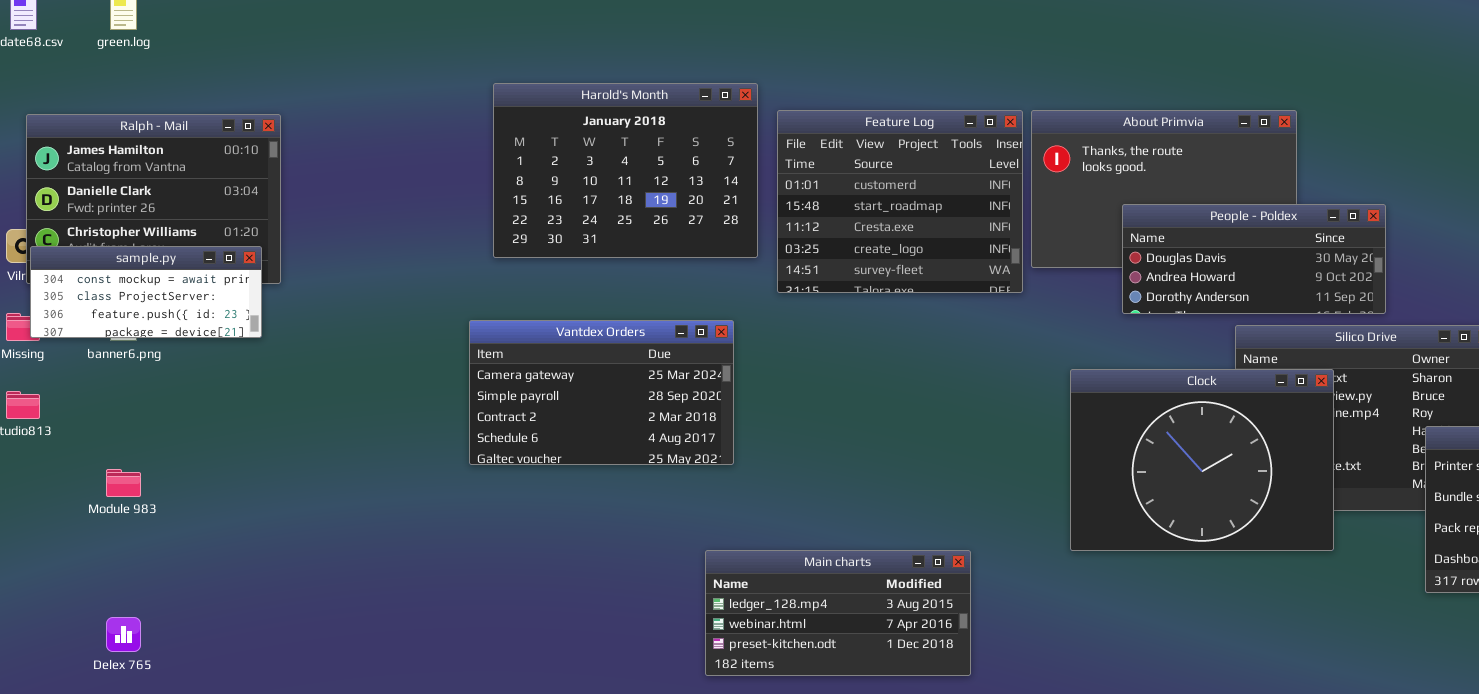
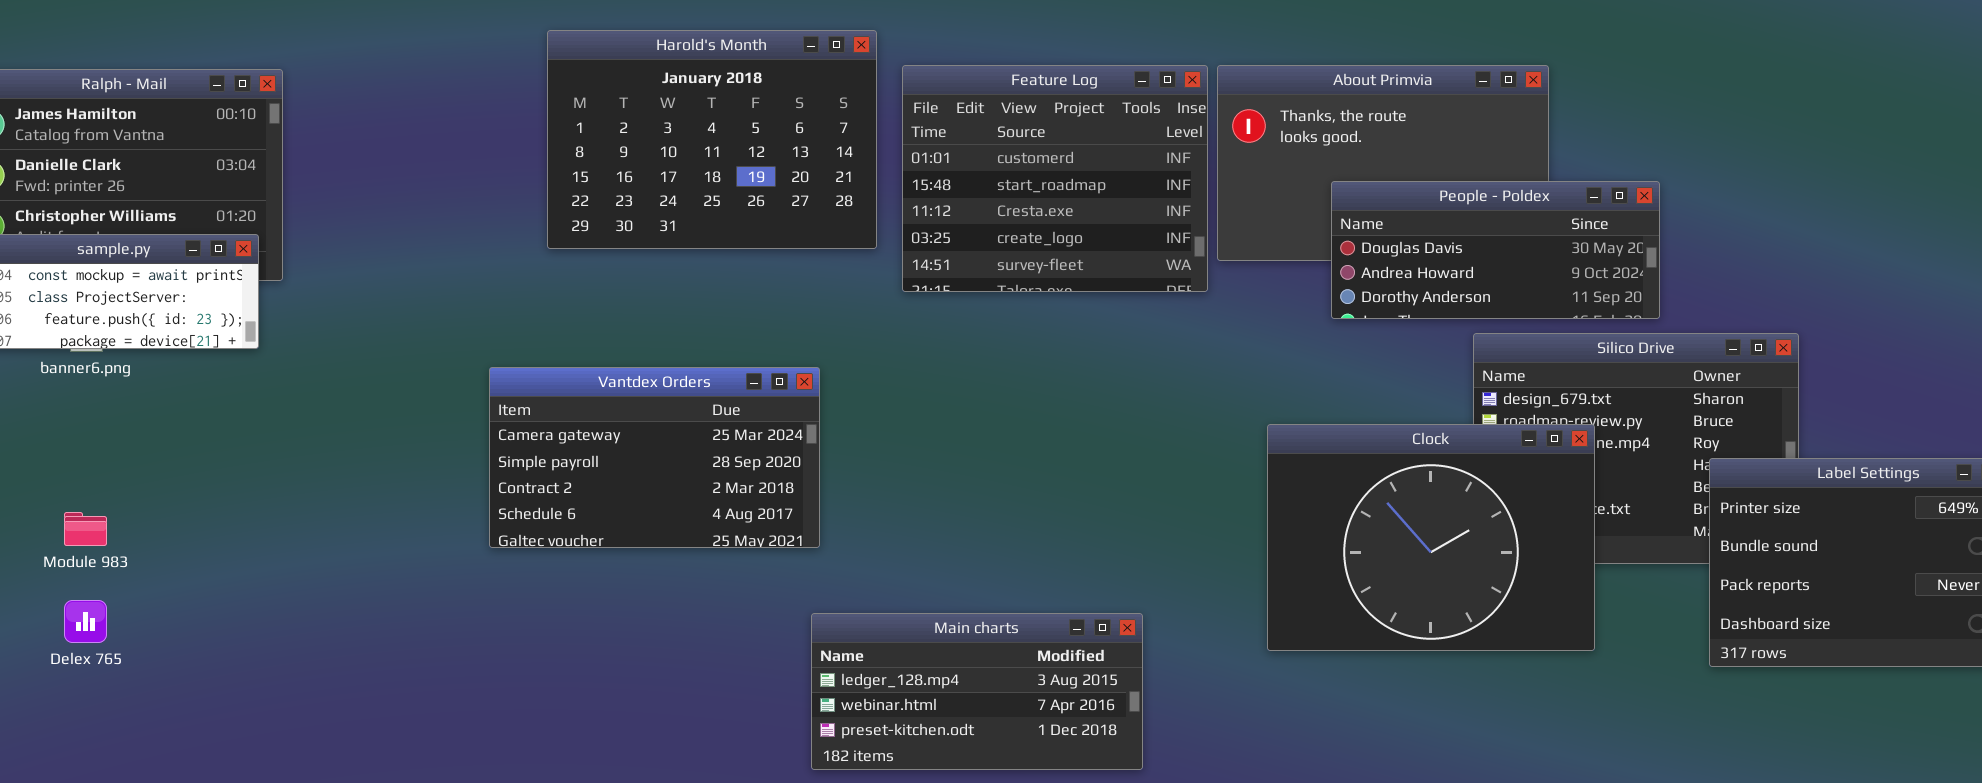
Vantdex Orders: [469,320,734,465] -> [489,367,820,548], moved
Clock: [1070,369,1334,551] -> [1267,424,1595,651], moved
Delex 765: [106,617,141,652] -> [64,600,107,643], moved

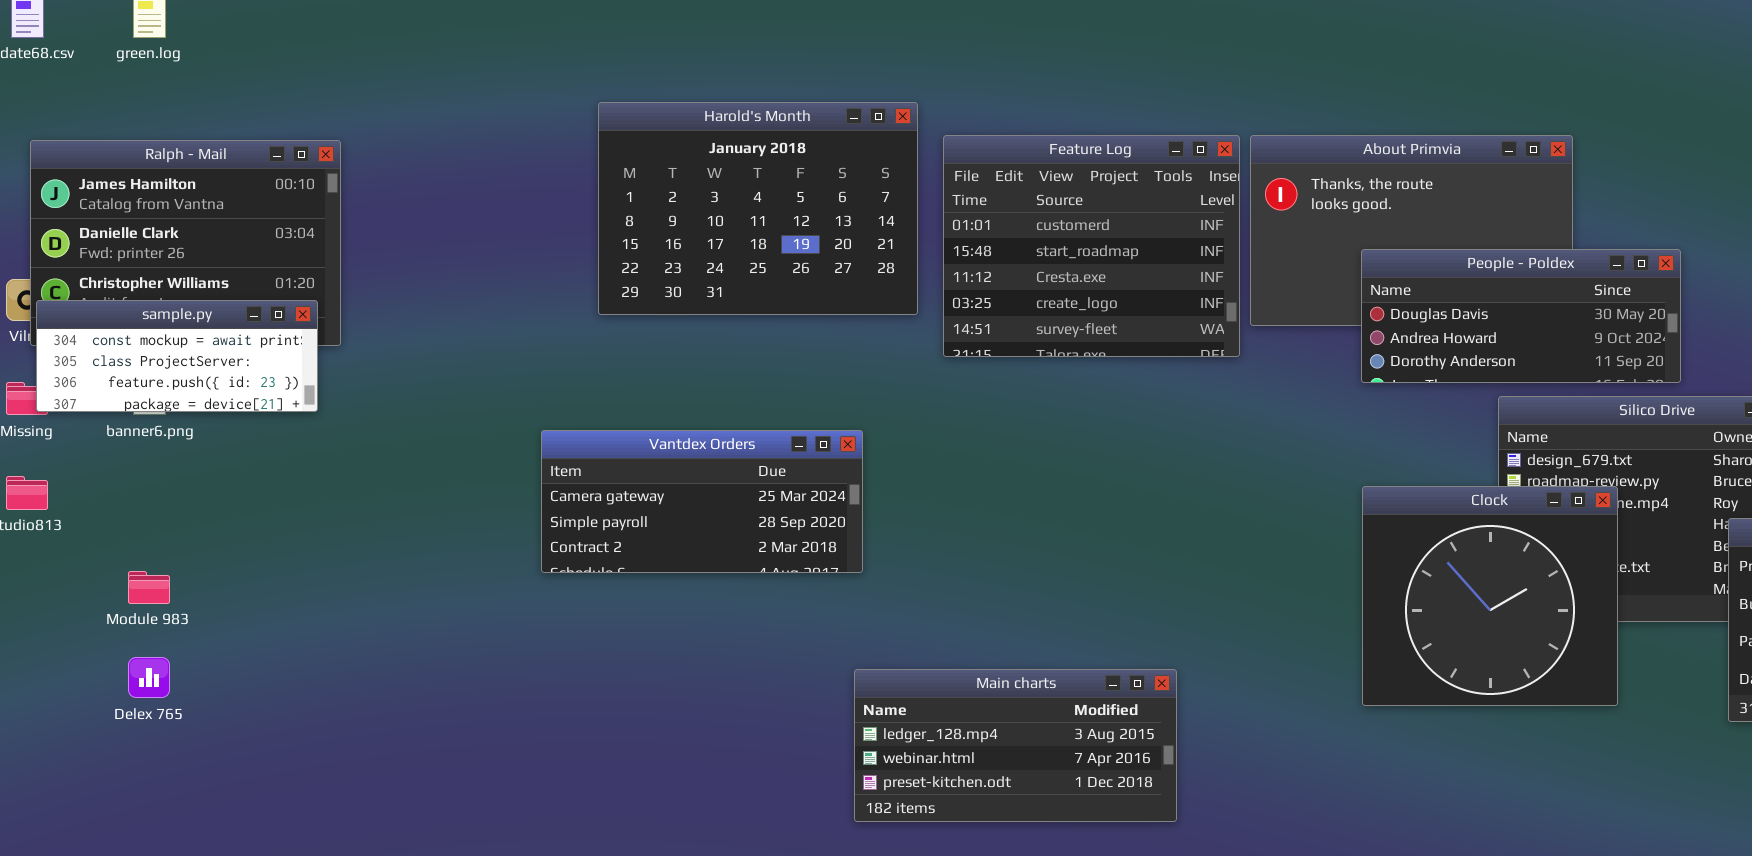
Vantdex Orders: [489,367,820,548] -> [541,430,863,573], resized
Clock: [1267,424,1595,651] -> [1362,486,1618,706], resized

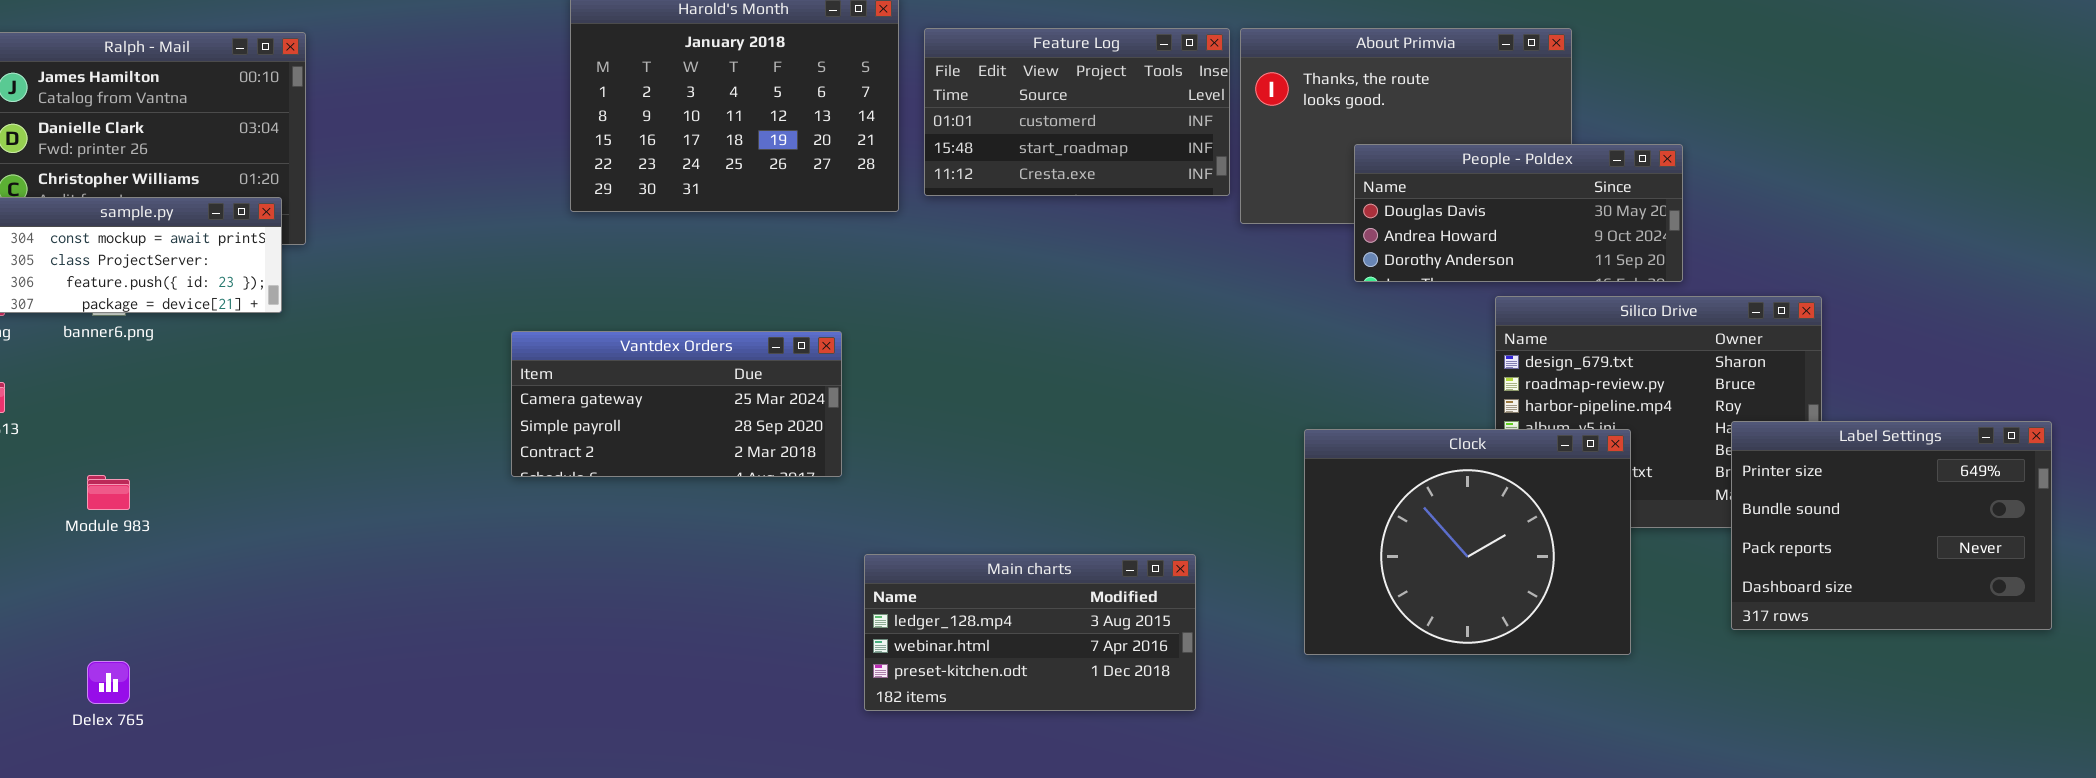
Feature Log: [943,135,1240,357] -> [924,28,1230,196], resized
Clock: [1362,486,1618,706] -> [1304,429,1631,655], moved, resized
Delex 765: [128,657,170,698] -> [87,661,130,704], moved
Main charts: [854,669,1177,822] -> [864,554,1196,711], moved

